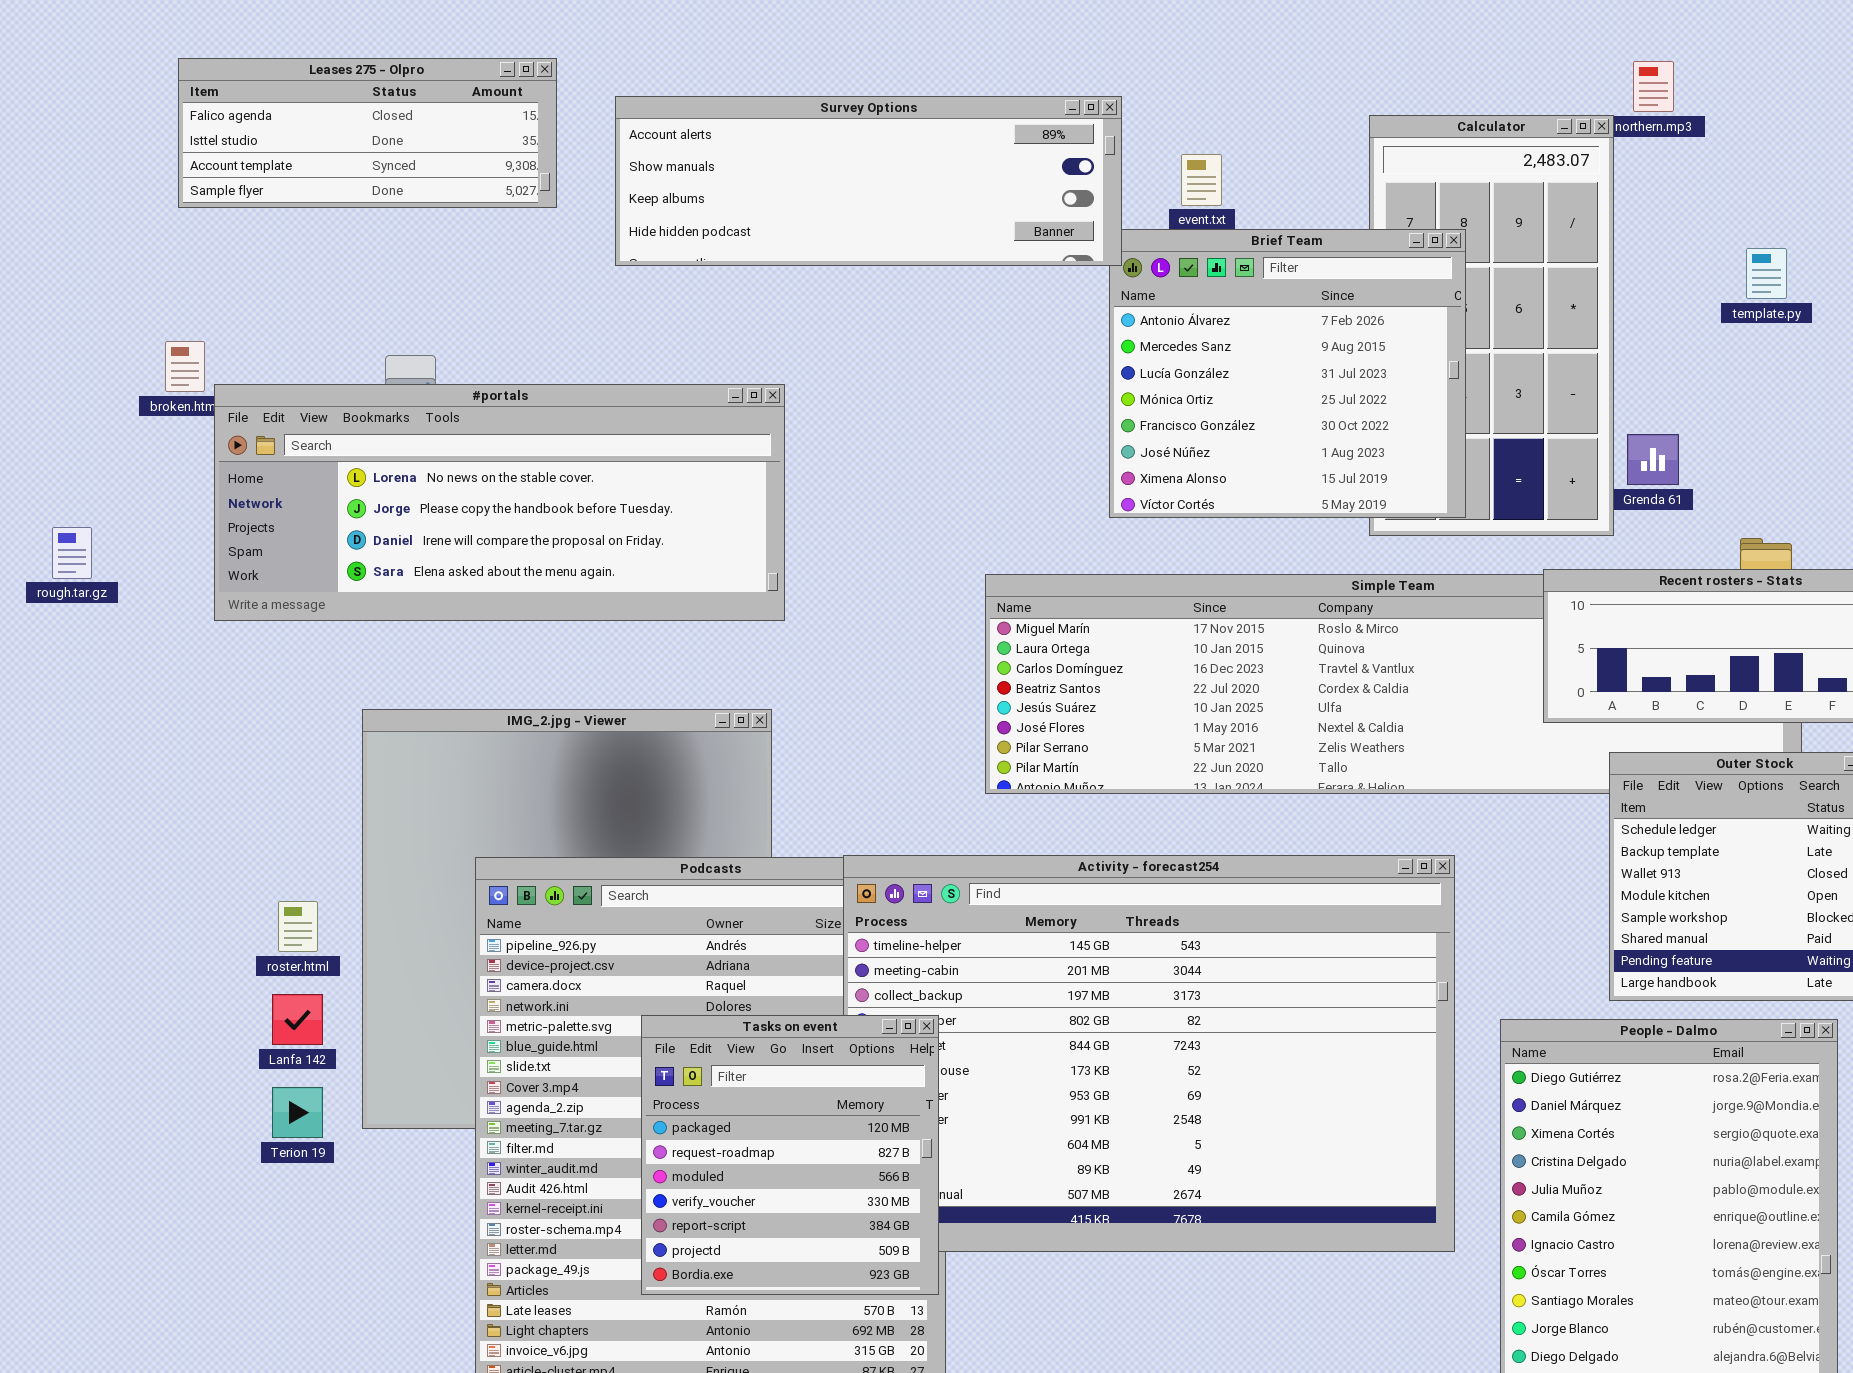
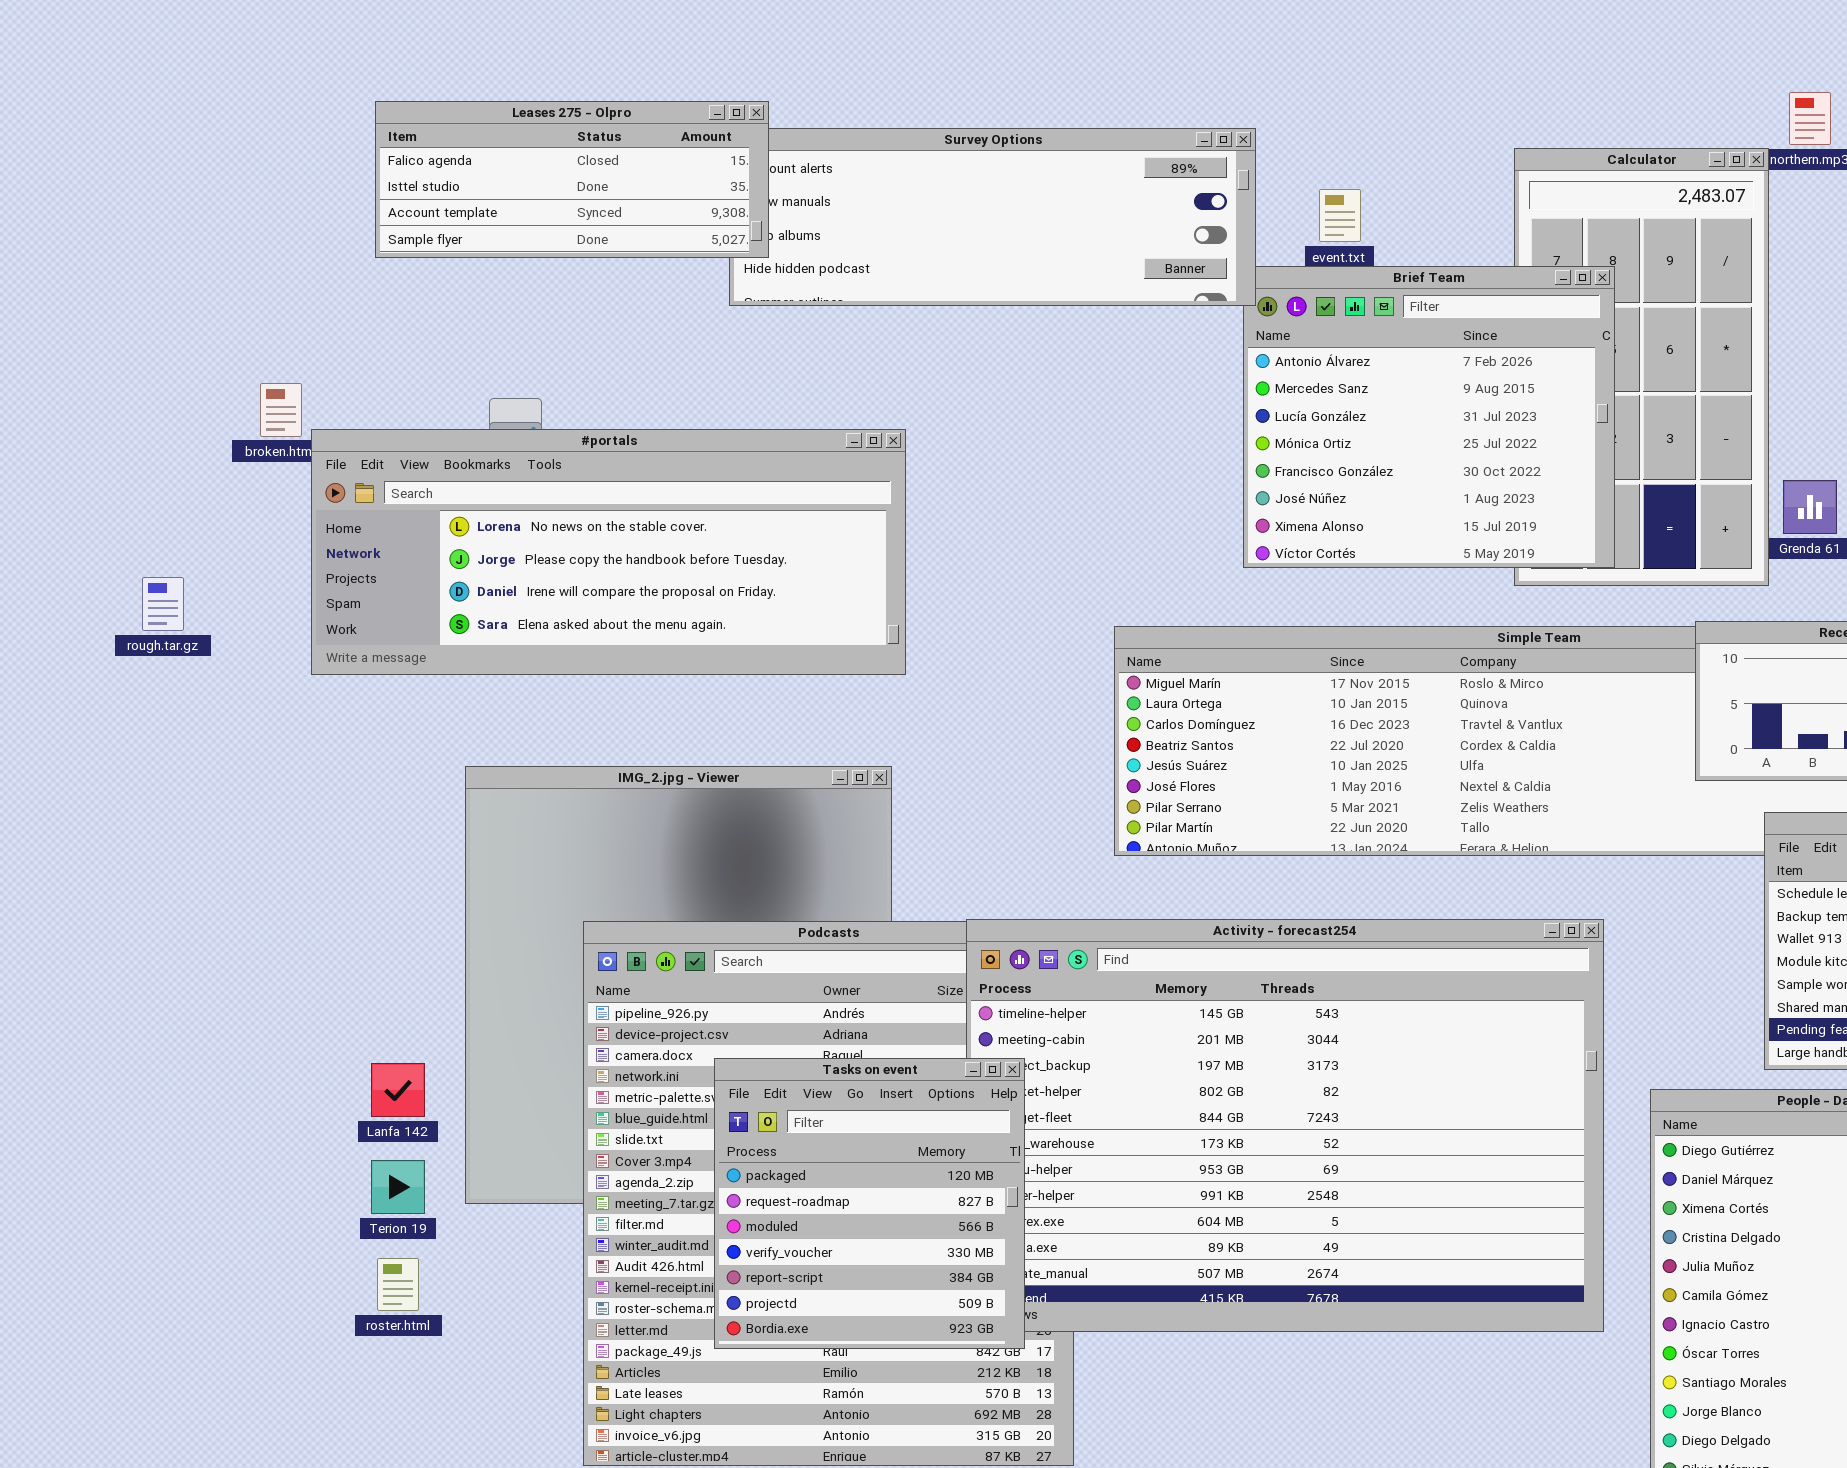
Leases 275 - Olpro: [178,58,557,208] -> [375,101,769,258], moved
roster.html: [278,901,318,952] -> [377,1258,419,1311], moved
Tasks on event: [641,1015,939,1295] -> [714,1058,1025,1349], moved

